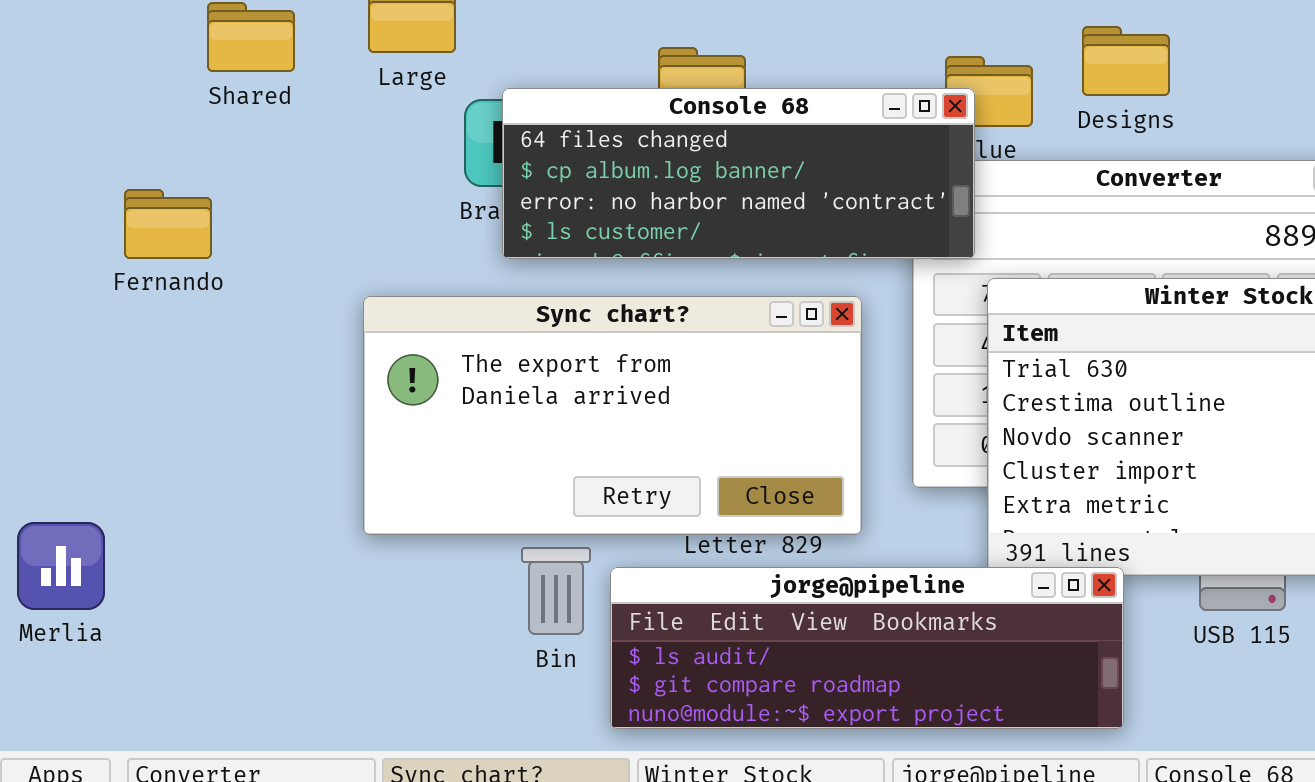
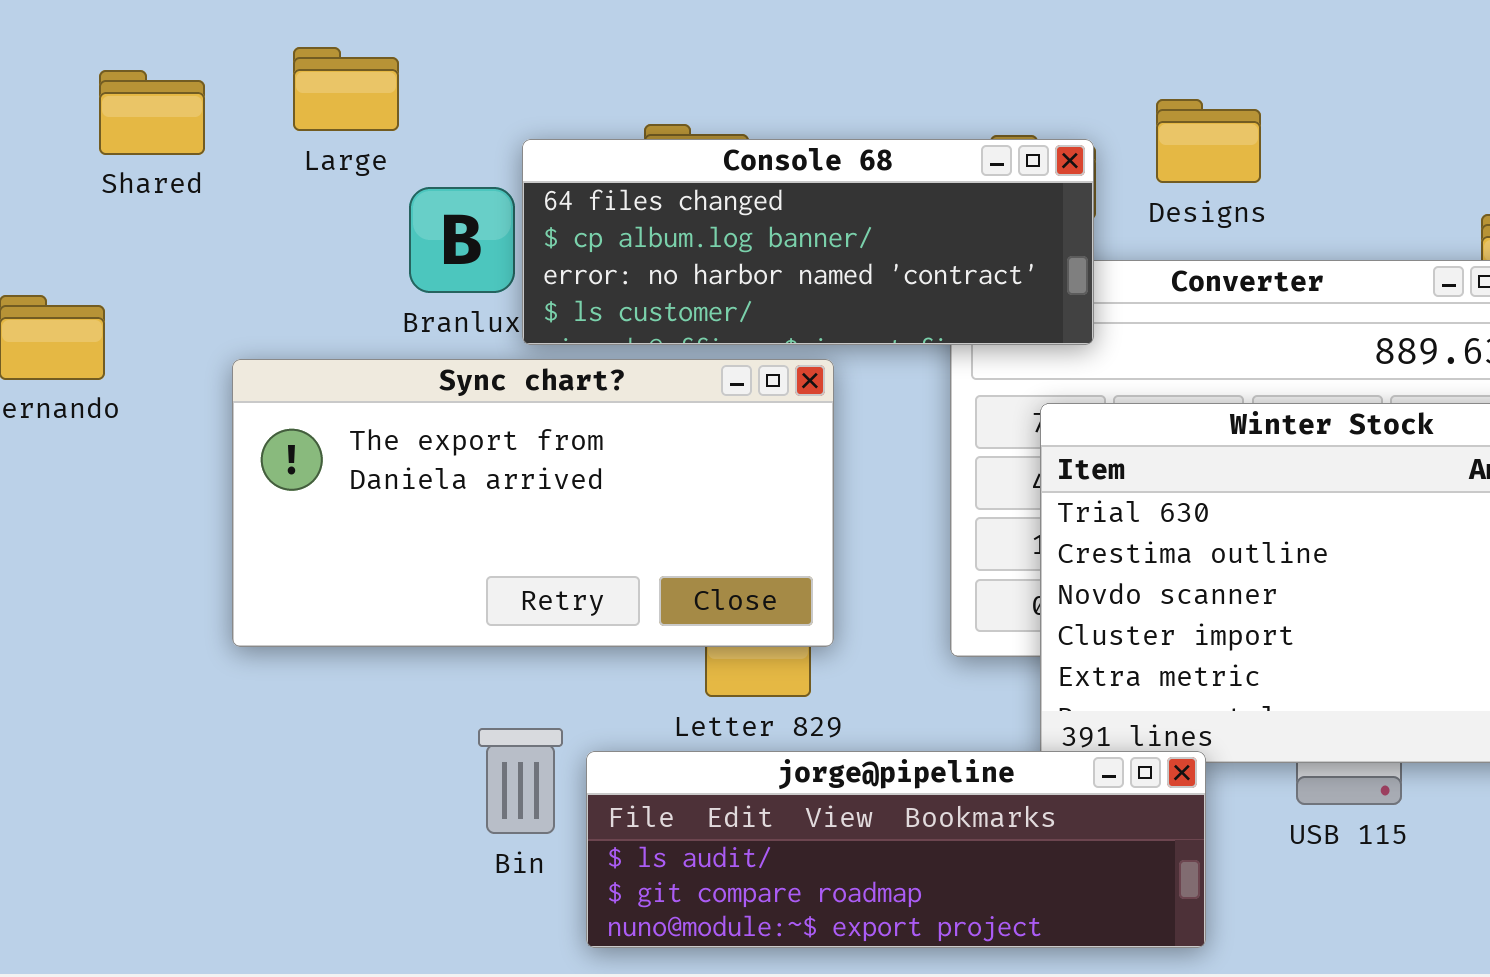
Console 68: [502,88,975,259] -> [522,139,1094,345], moved
Sync chart?: [363,296,862,535] -> [232,359,834,647], moved

